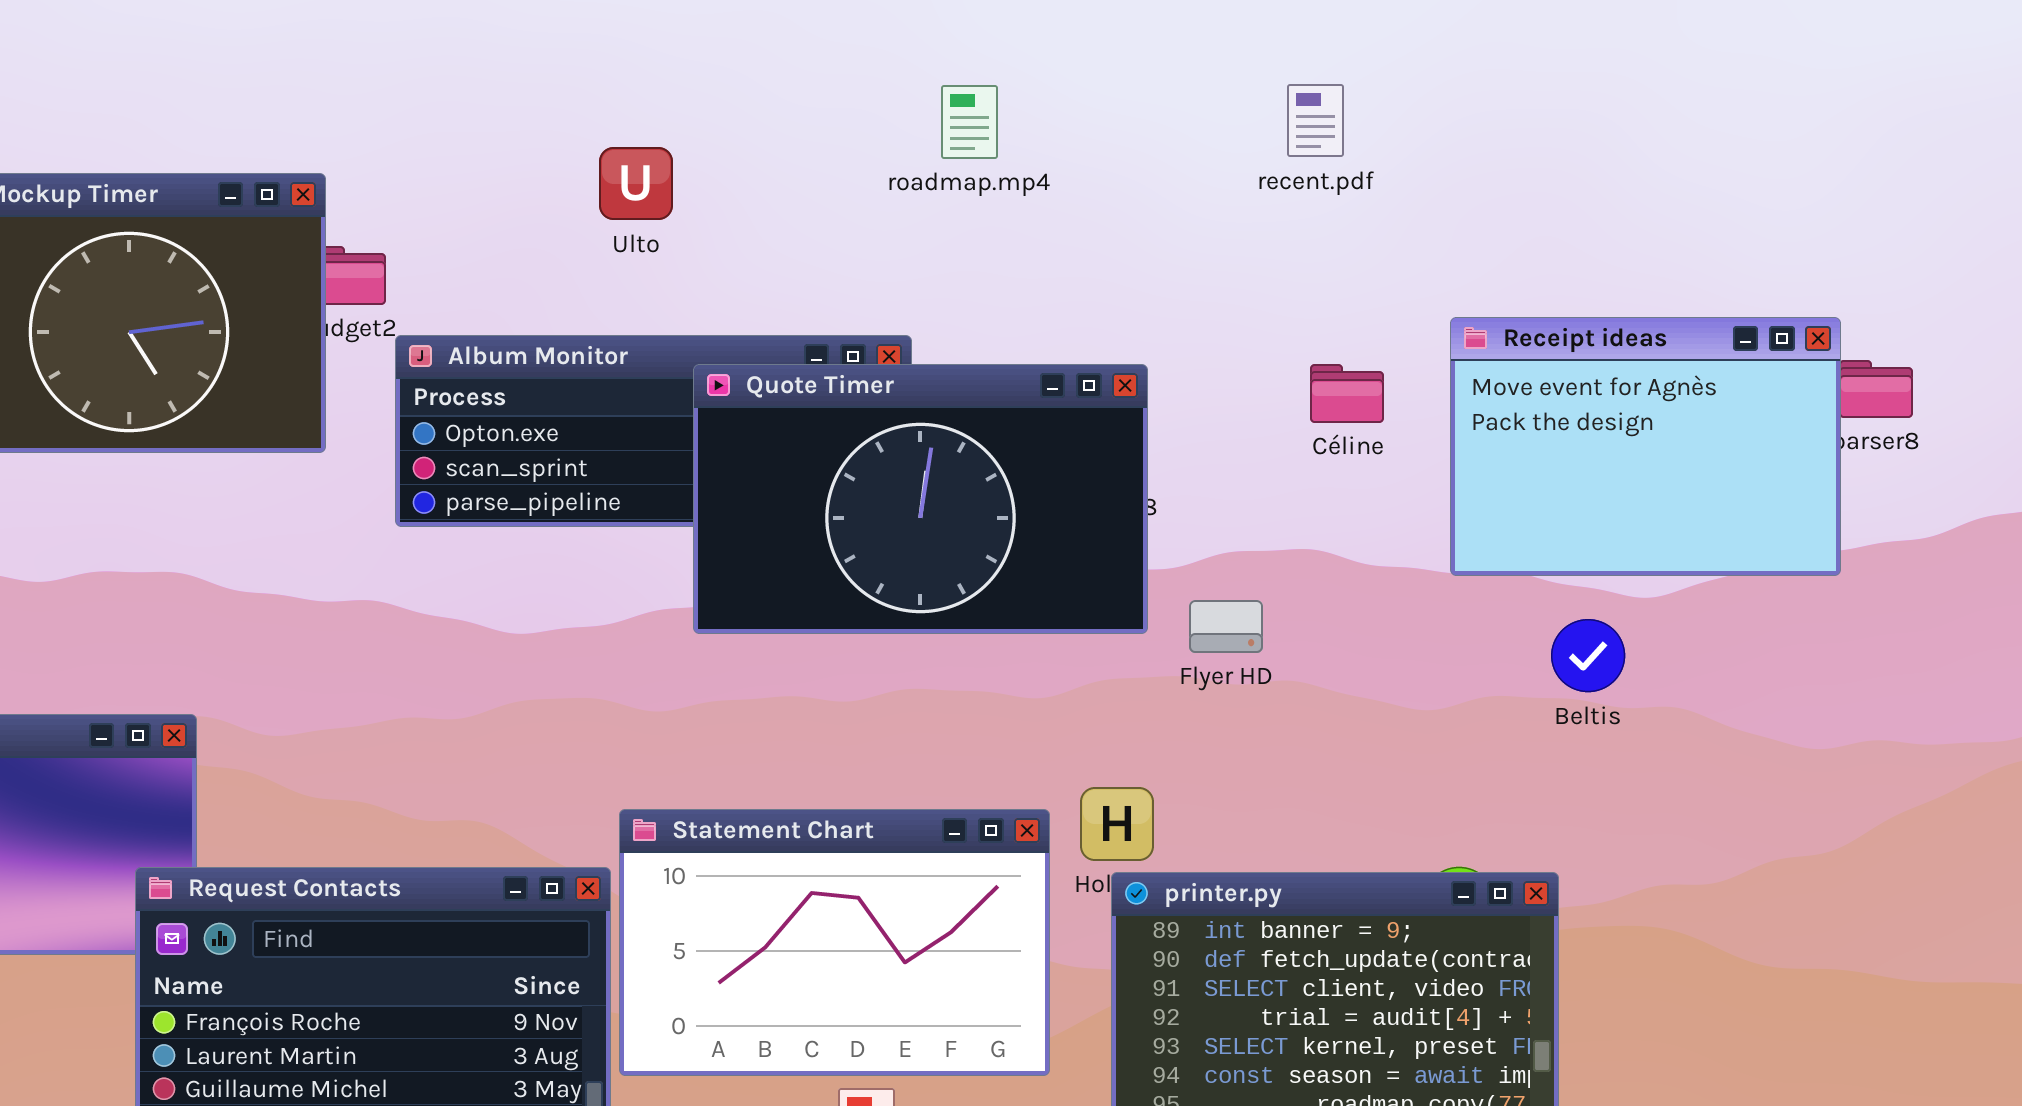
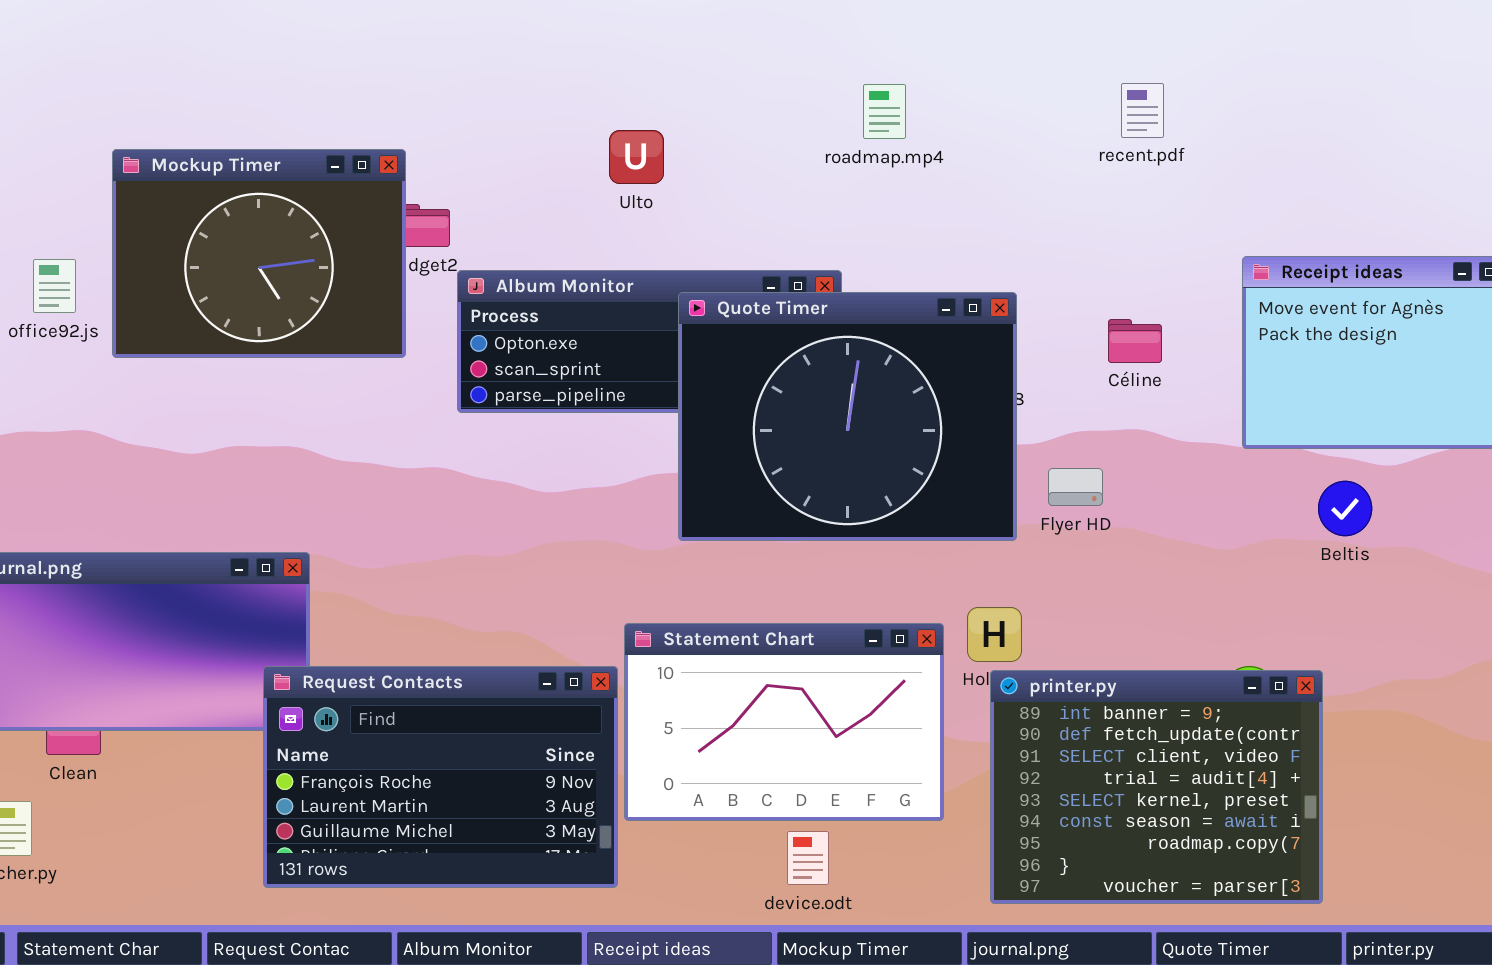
Quote Timer: [693,364,1148,634] -> [678,292,1017,541], resized
Céline: [1310,364,1384,423] -> [1108,319,1162,363], moved

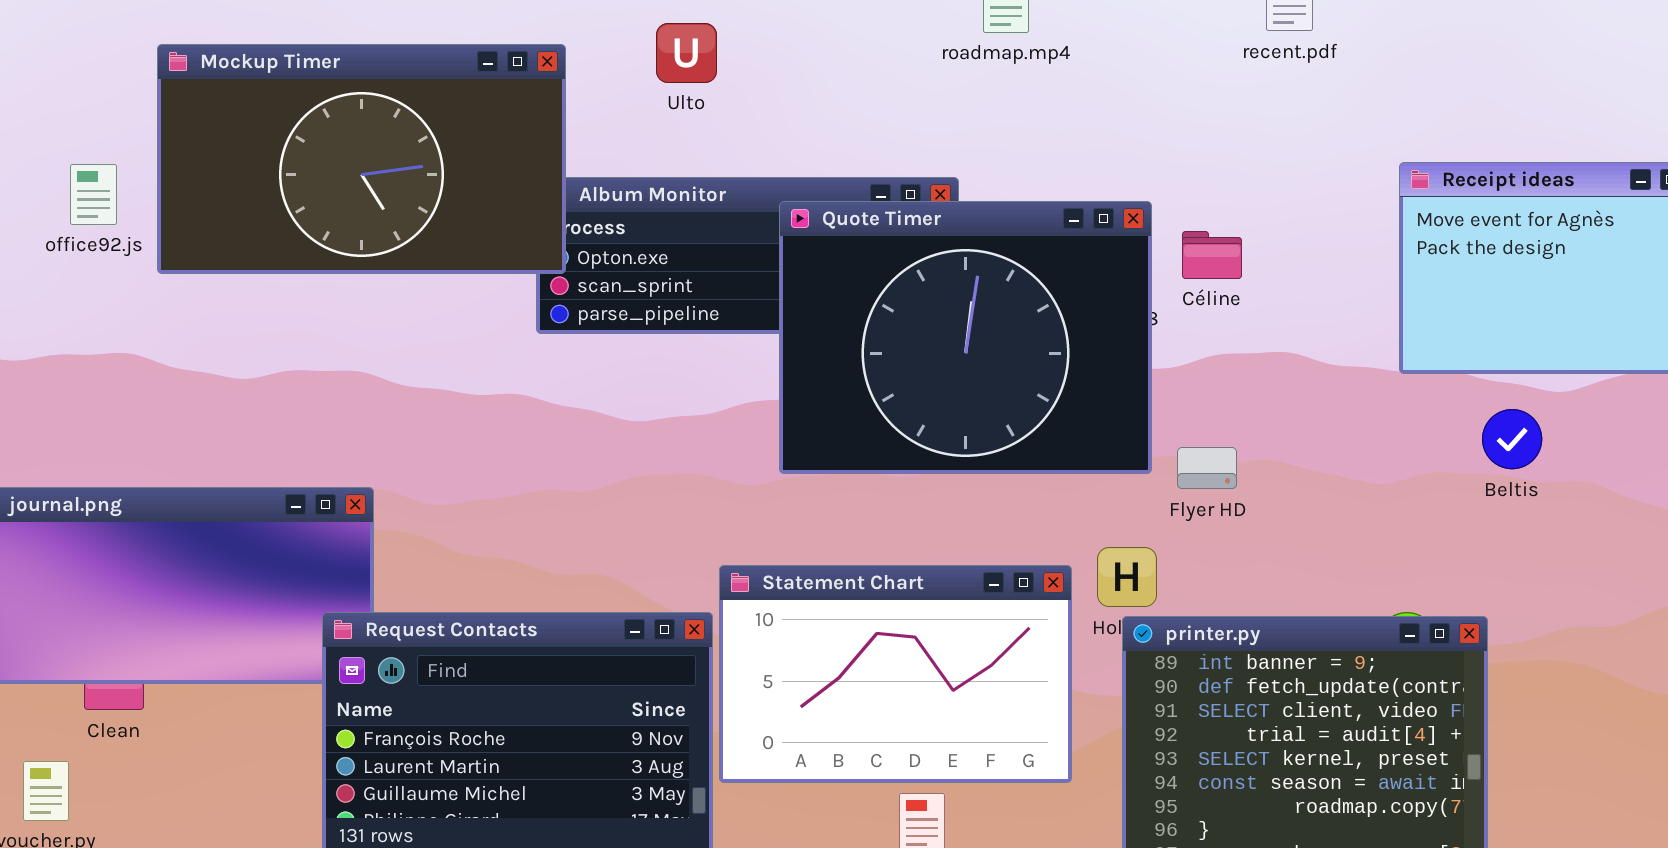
Ulto: [609,130,664,184] -> [656,23,717,83], moved
Mockup Timer: [112,149,406,358] -> [157,44,566,274], resized
Céline: [1108,319,1162,363] -> [1182,231,1242,279], moved
Flyer HD: [1048,468,1103,506] -> [1177,447,1237,489], moved

